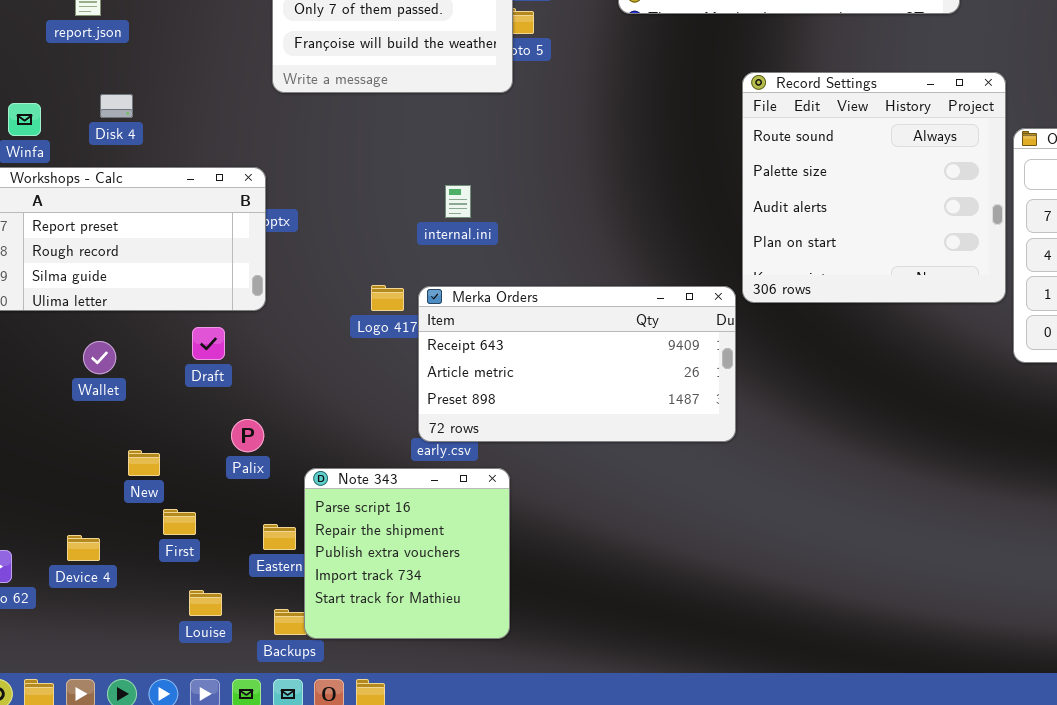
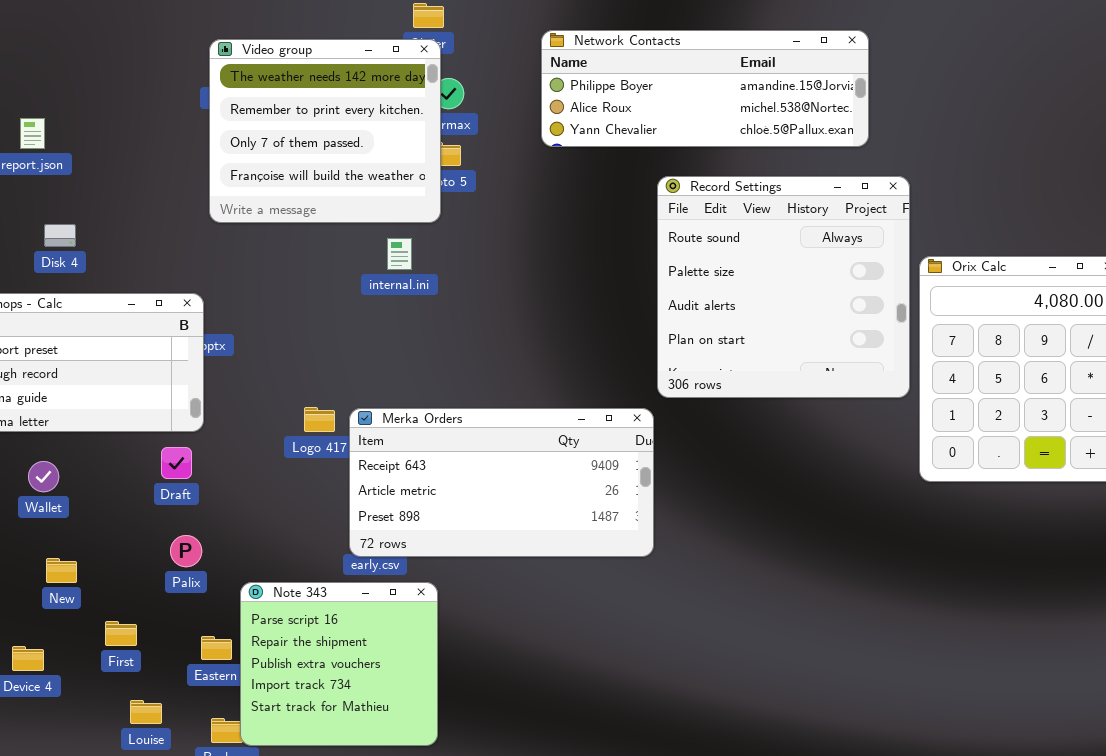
Record Settings: [742,72,1006,303] -> [657,176,910,398], moved
internal.ini: [445,185,471,218] -> [387,238,412,270], moved
Draft: [192,327,225,360] -> [161,447,192,479], moved
New: [128,450,160,476] -> [46,558,77,583], moved

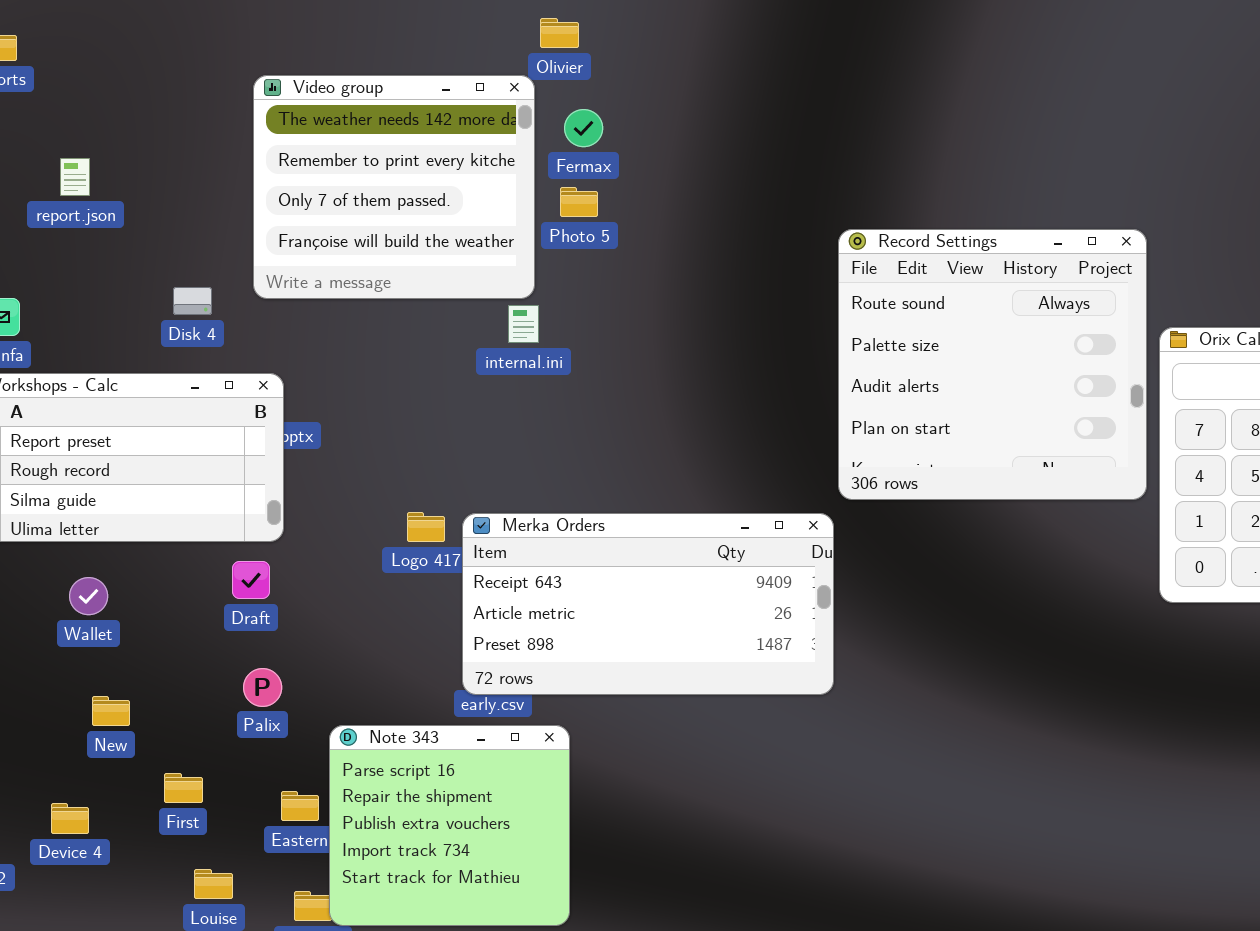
Network Contacts: [541,30,869,147] -> none, closed
Video group: [209,39,441,223] -> [253,75,535,299], moved
Disk 4: [44,224,76,247] -> [173,287,212,315], moved

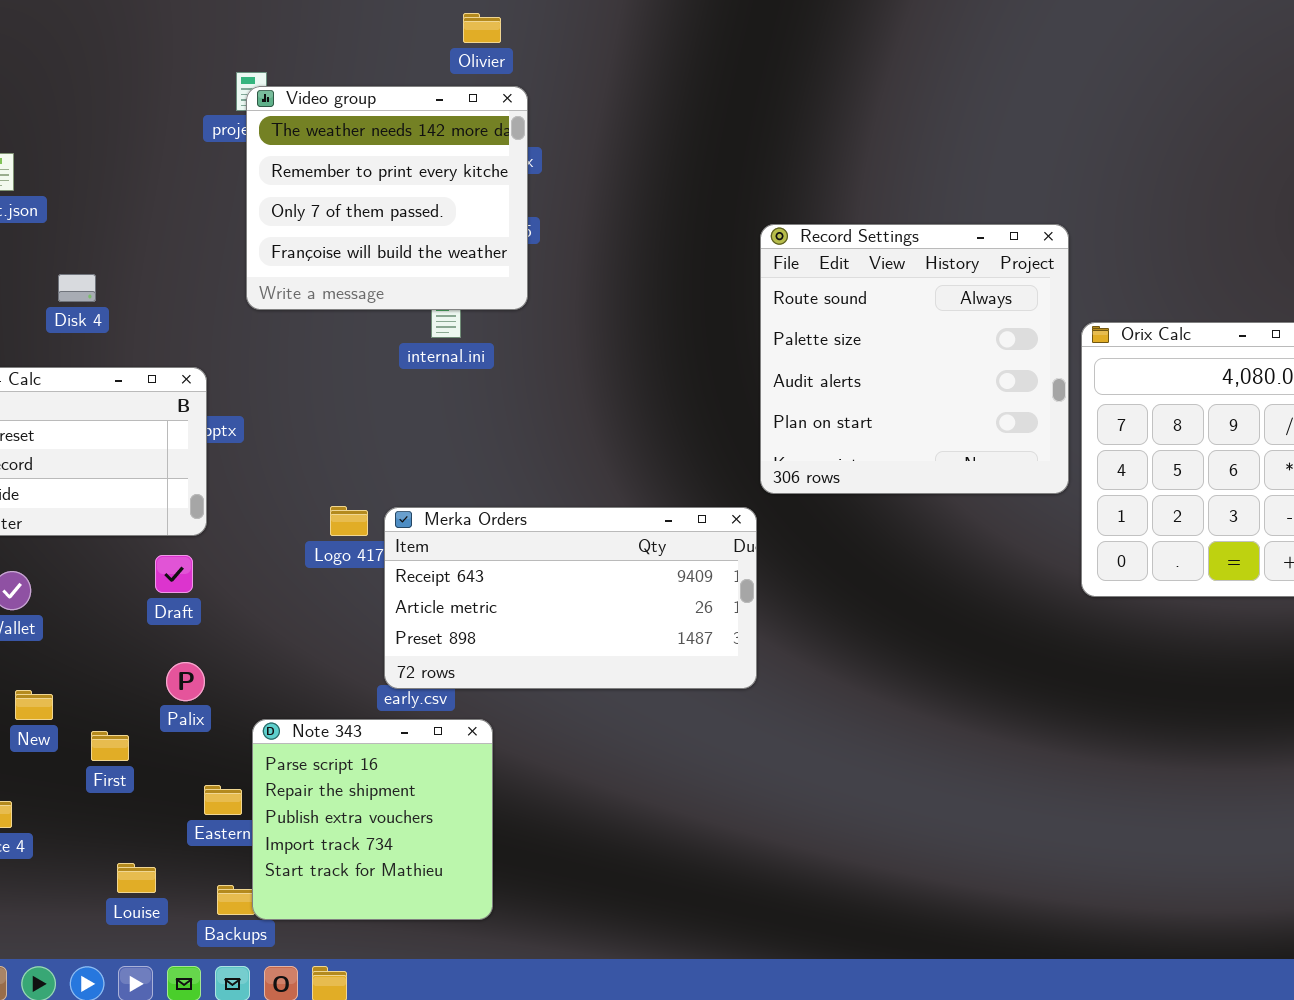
Video group: [253,75,535,299] -> [246,86,528,310], moved
Disk 4: [173,287,212,315] -> [58,274,96,302], moved
First: [164,773,203,803] -> [91,731,129,761], moved

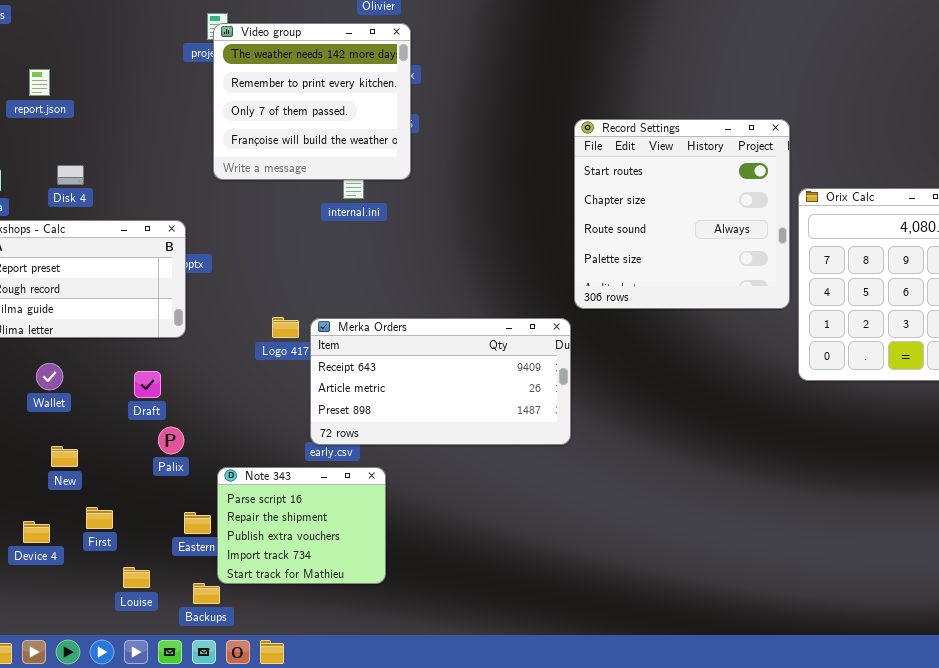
Record Settings: [760,224,1069,494] -> [574,119,790,309], scrolled up 2 rows
Disk 4: [58,274,96,302] -> [57,165,84,185], moved
Draft: [155,555,193,593] -> [134,371,161,398], moved
Note 343: [252,719,493,920] -> [217,467,386,584], resized
First: [91,731,129,761] -> [86,507,113,529], moved

